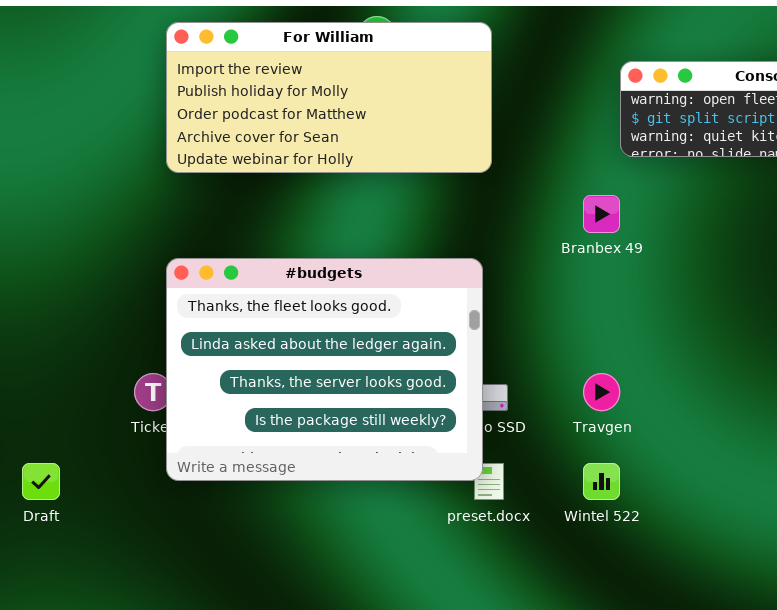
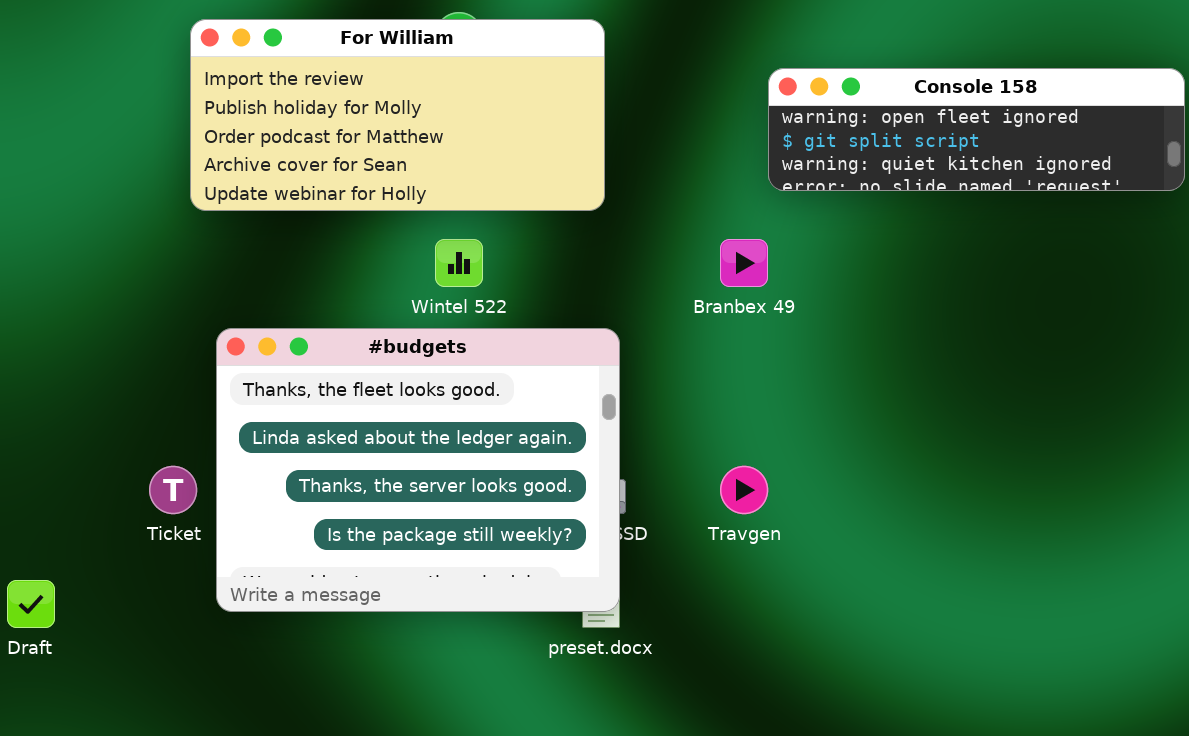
#budgets: [166,258,483,481] -> [216,328,620,612], moved
Wintel 522: [583,463,620,500] -> [435,239,483,287], moved

